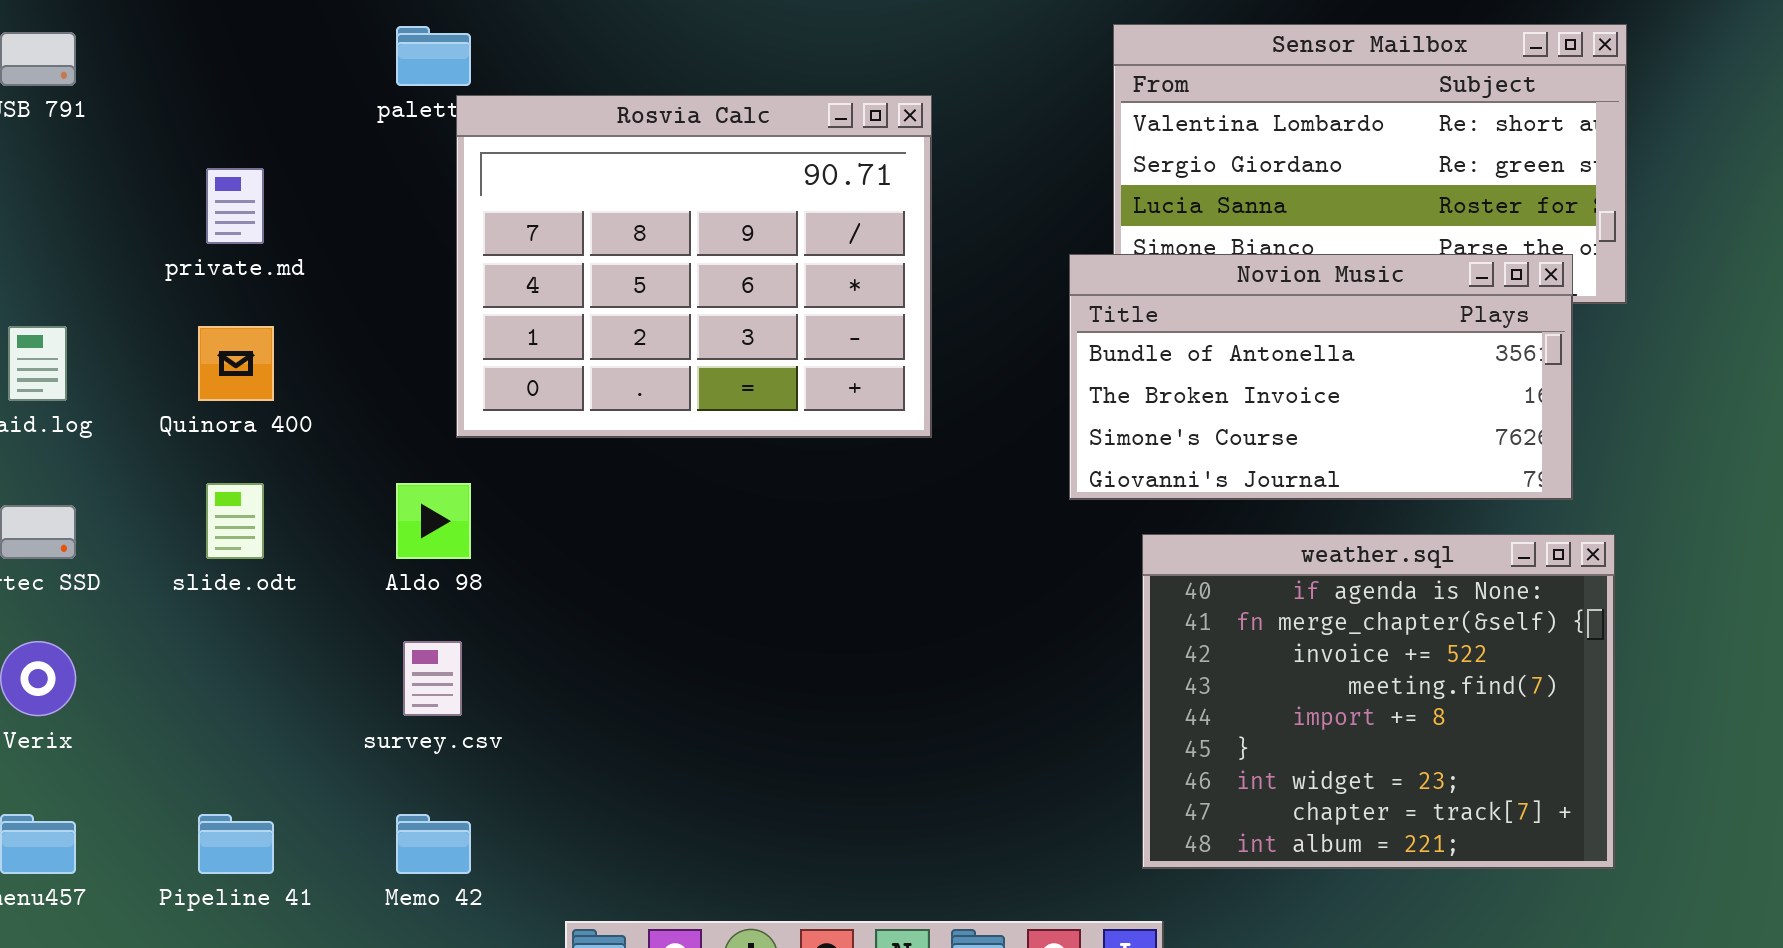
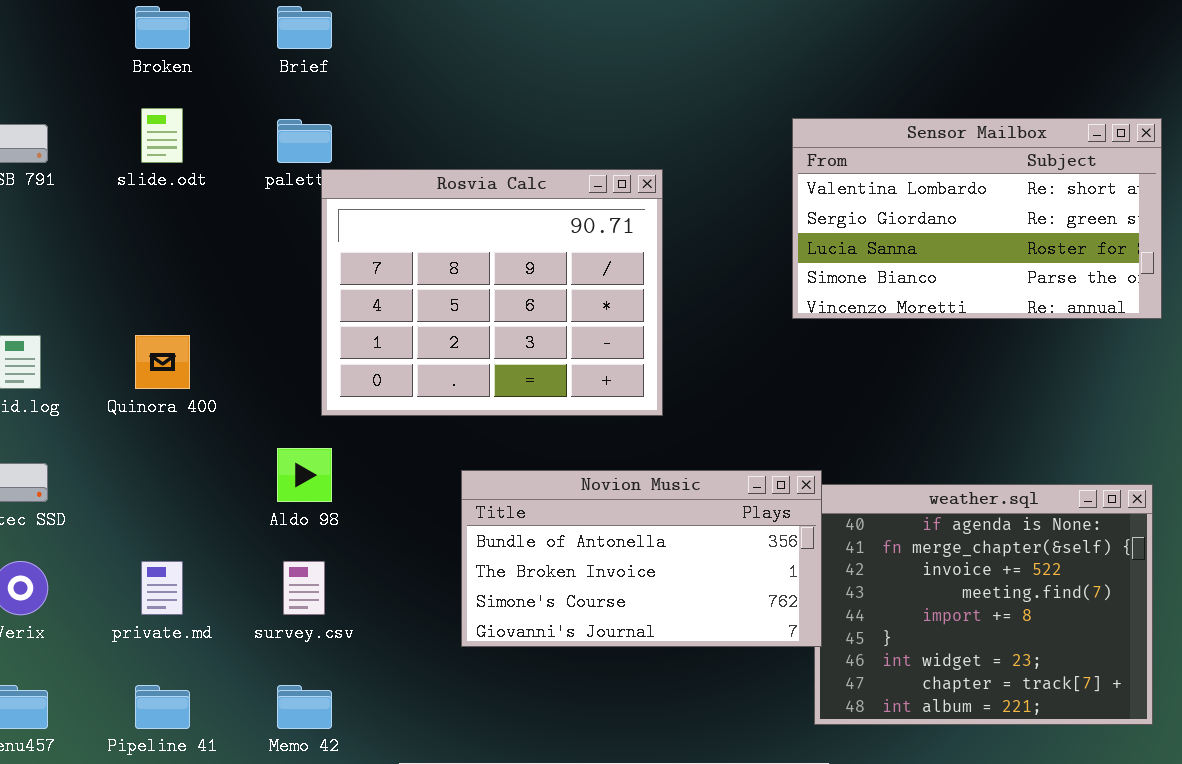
private.md: [206,168,264,244] -> [141,561,183,615], moved
Novion Music: [1069,254,1573,500] -> [461,470,822,647], moved
slide.odt: [206,483,264,559] -> [141,108,183,163], moved

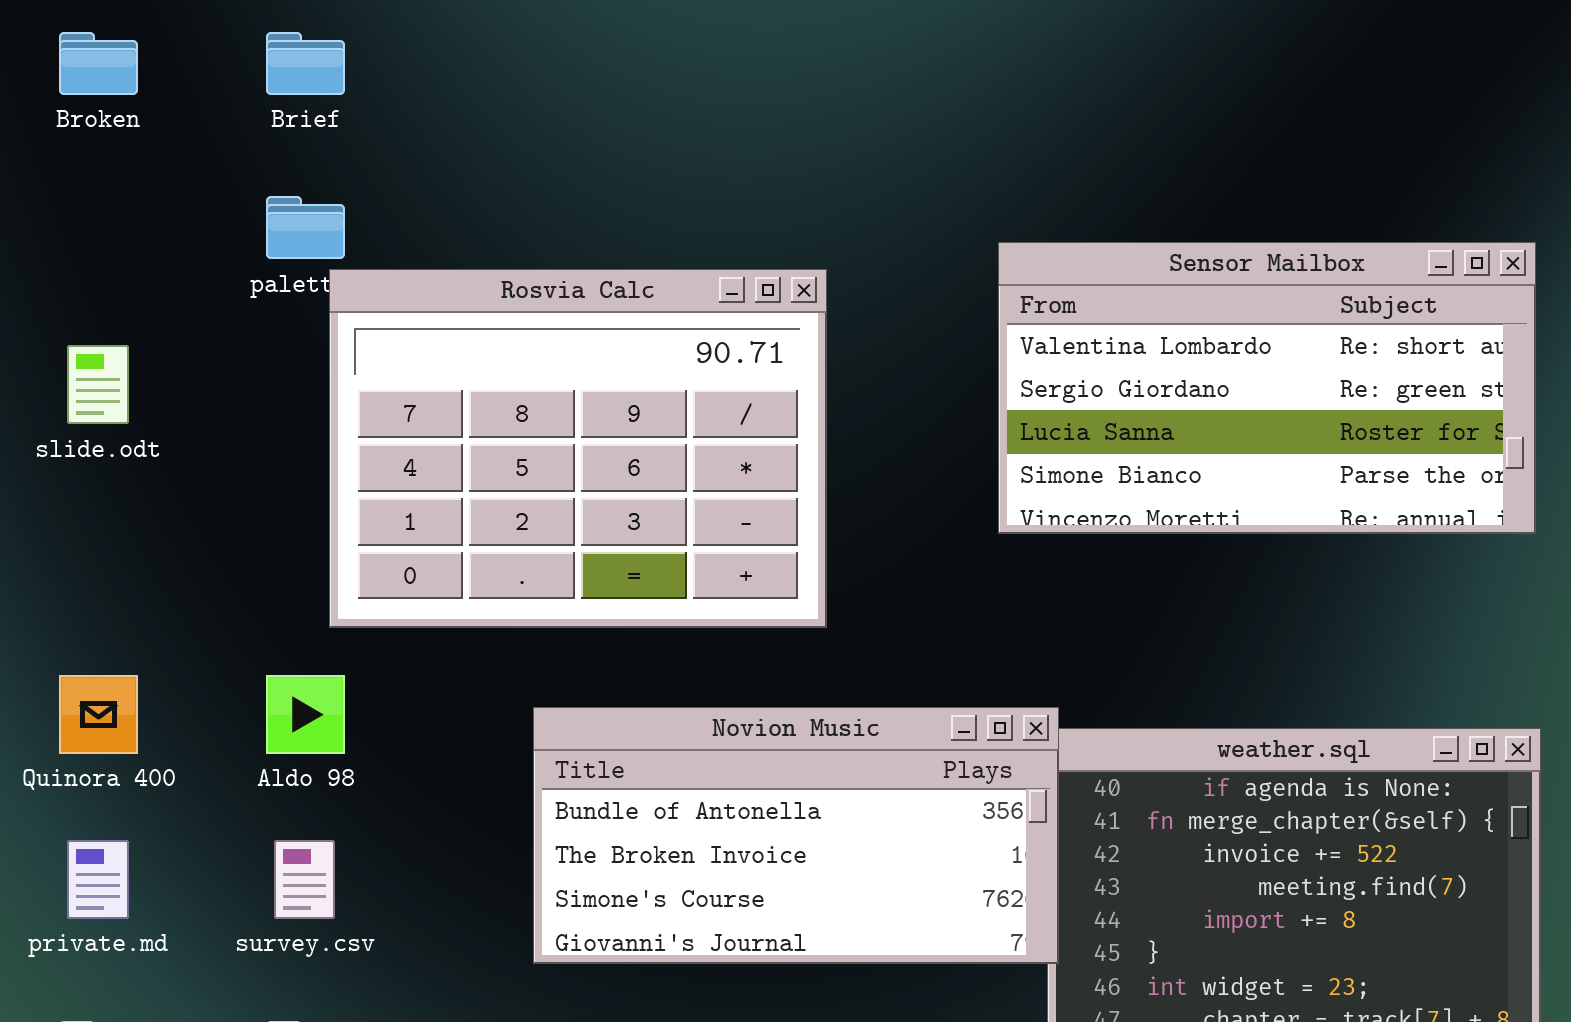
slide.odt: [141,108,183,163] -> [67,345,129,424], moved
Sensor Mailbox: [792,118,1162,319] -> [998,242,1536,534], moved
Quinora 400: [135,335,190,389] -> [59,675,138,754], moved

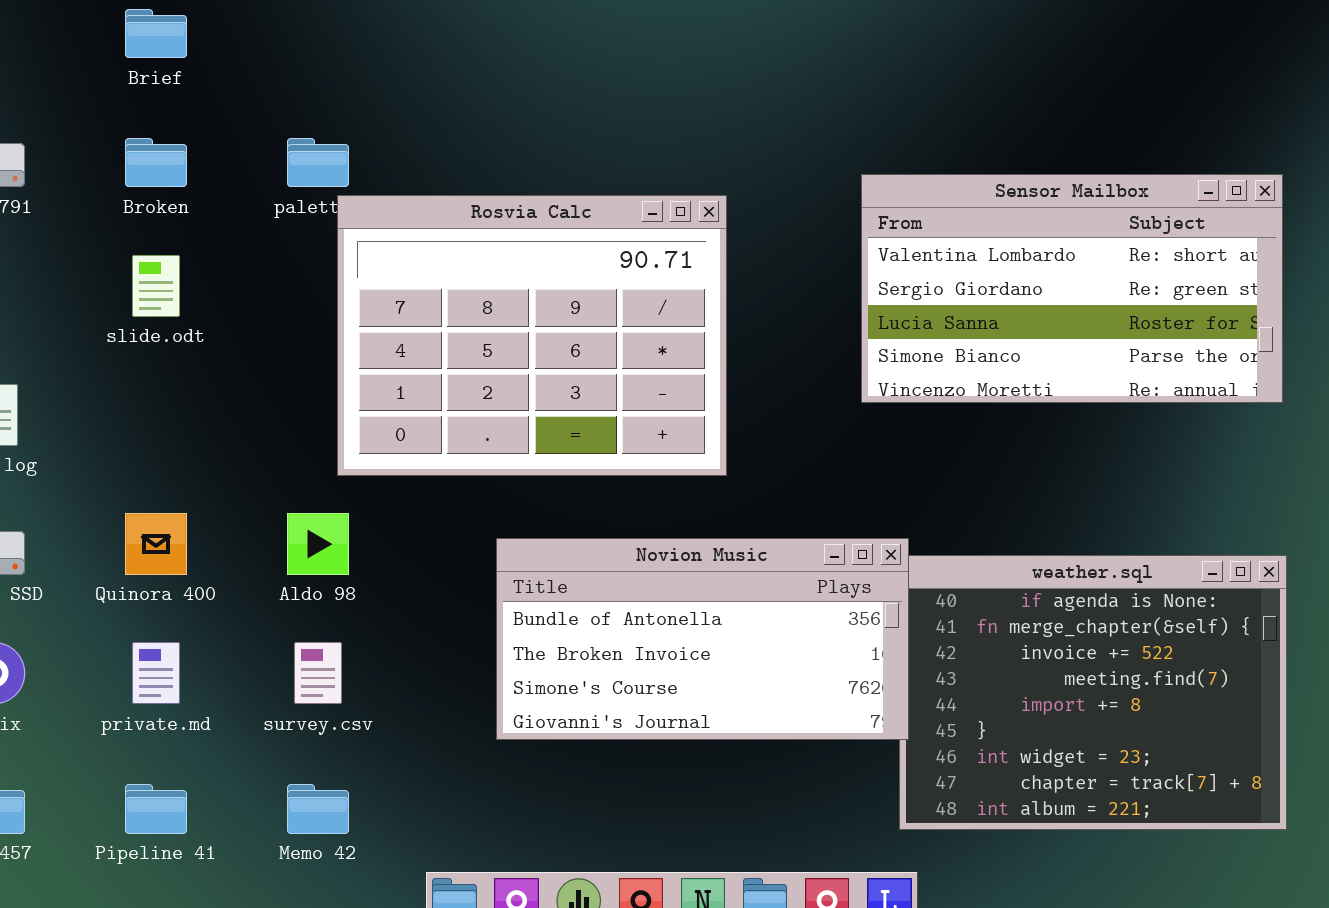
Broken: [59,32,138,95] -> [125,138,187,187], moved
Brief: [266,32,345,95] -> [125,9,187,58], moved

